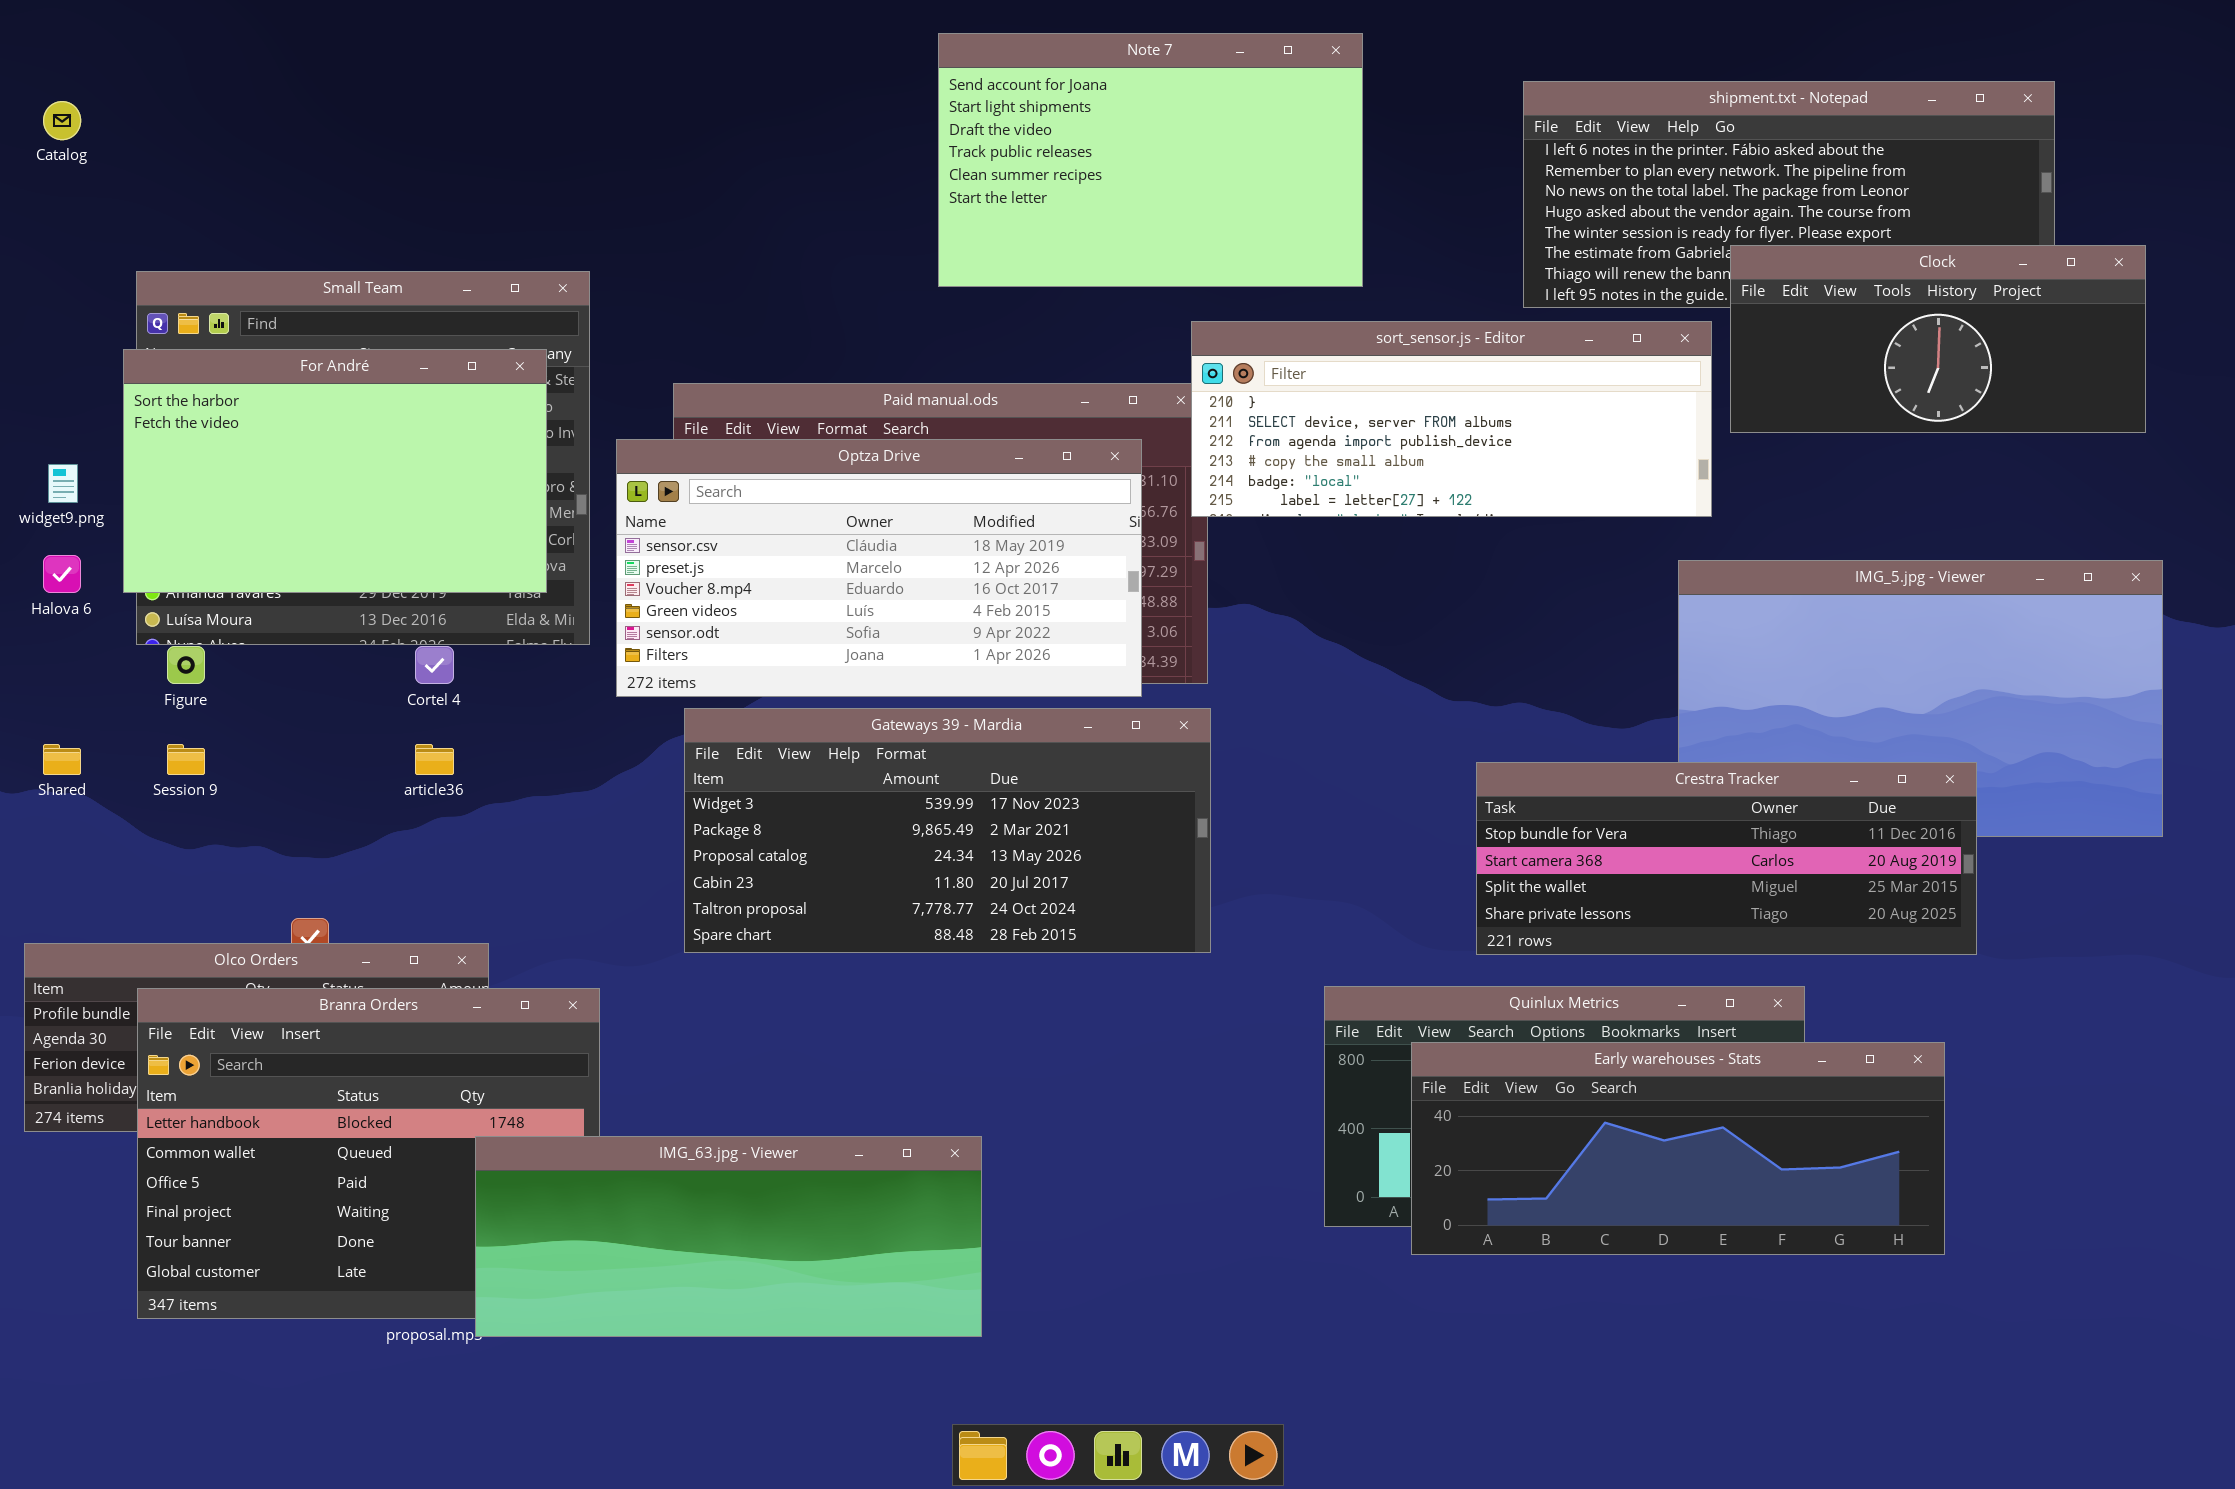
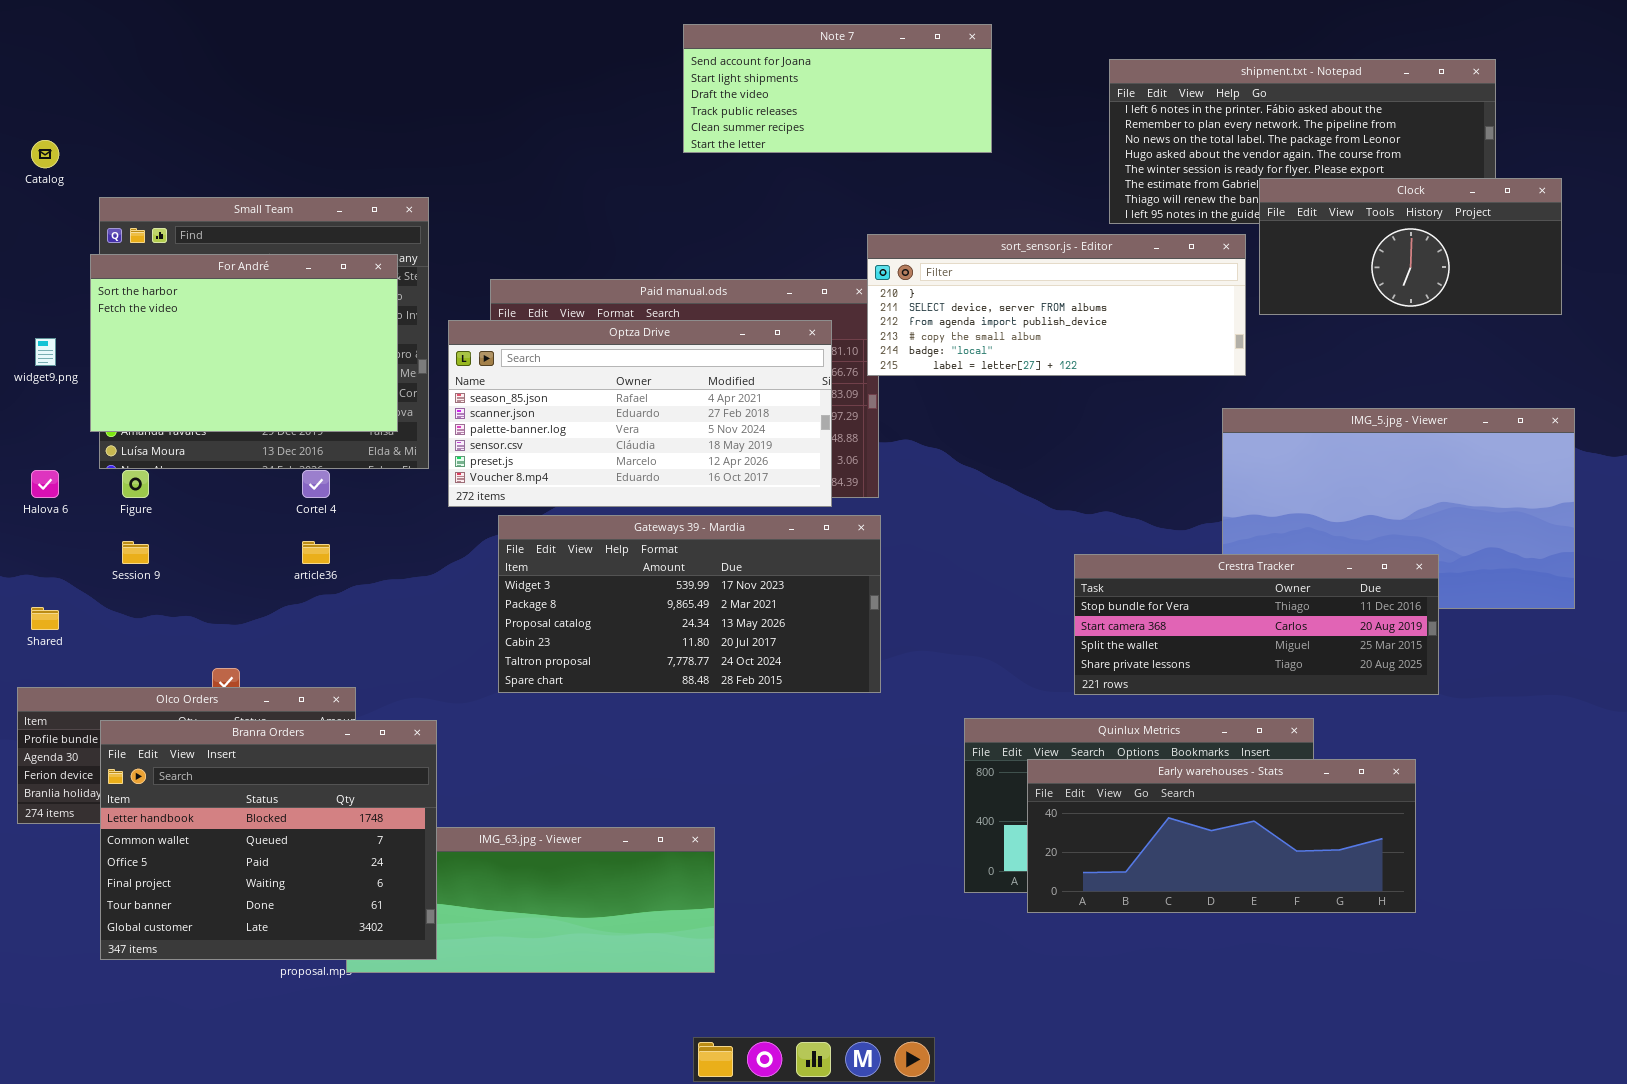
Note 7: [938,33,1363,287] -> [683,24,992,153], resized
Catalog: [43,101,81,140] -> [31,140,59,168], moved
Optza Drive: [616,439,1142,697] -> [448,320,832,507], scrolled up 3 rows
Halova 6: [43,555,81,593] -> [31,470,59,498], moved
Shared: [43,744,81,775] -> [31,607,59,630], moved
Branra Orders: [137,988,600,1319] -> [100,720,437,960], raised

